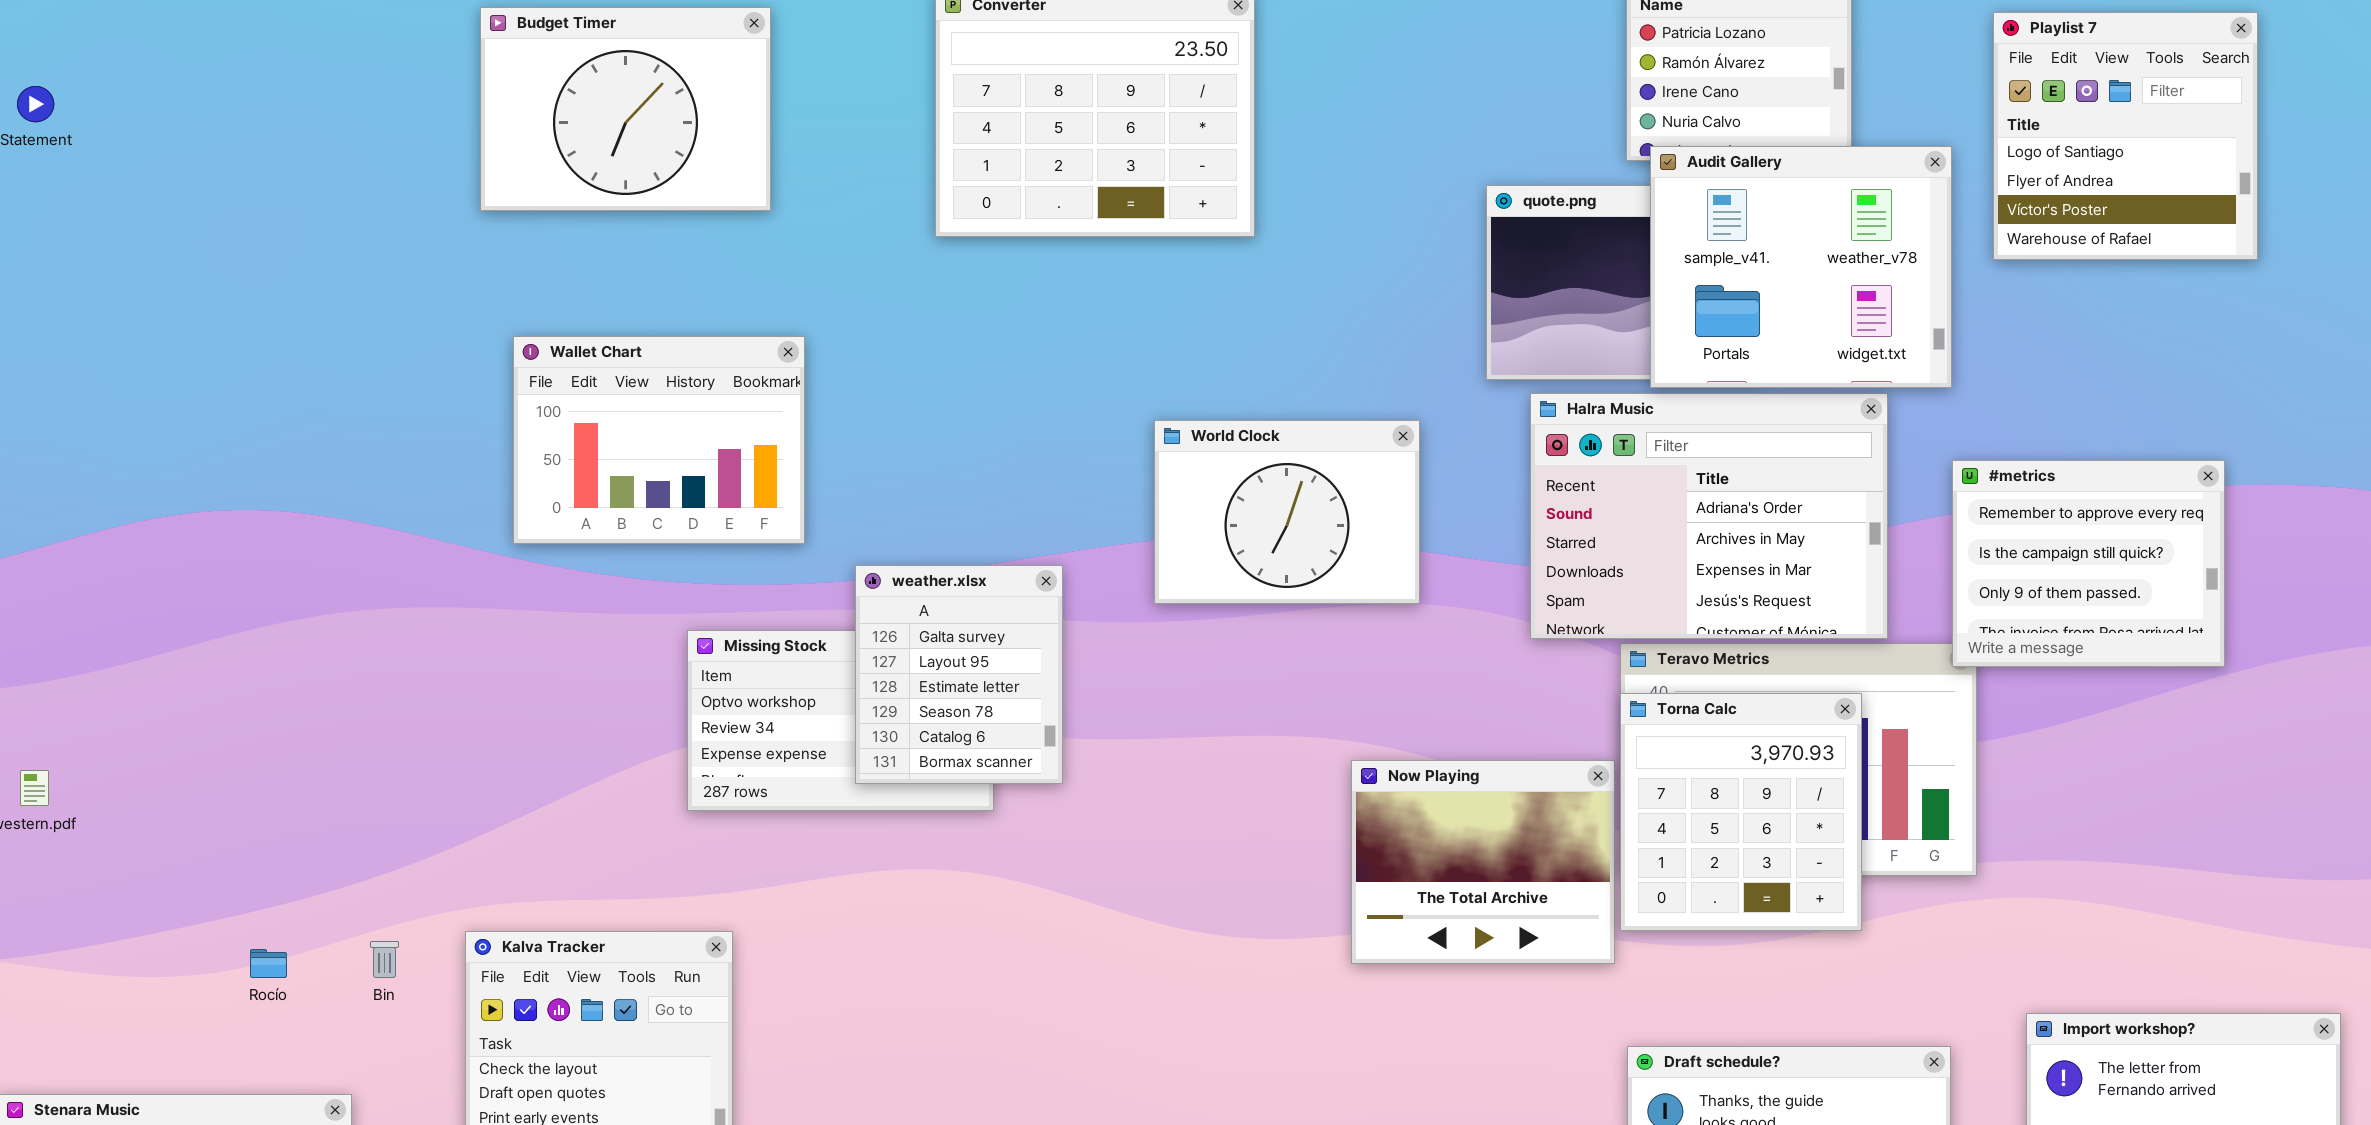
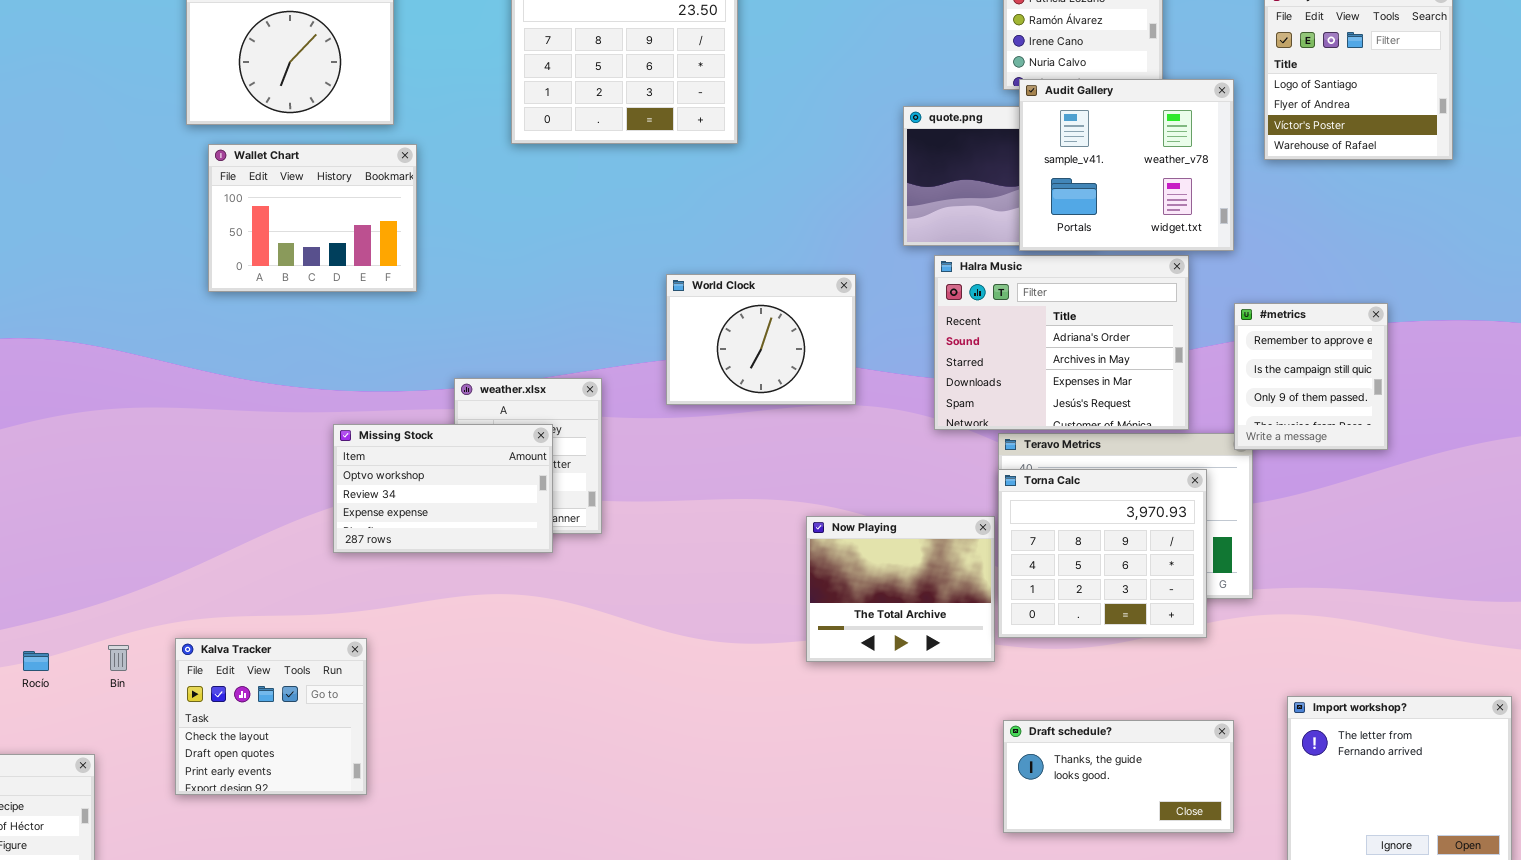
Wallet Chart: [513,336,805,544] -> [208,144,417,292], moved
#metrics: [1952,460,2225,667] -> [1234,303,1388,450], resized
Missing Stock: [687,630,994,811] -> [333,424,553,553], raised
Torna Calc: [1620,693,1862,931] -> [998,469,1207,638], resized

